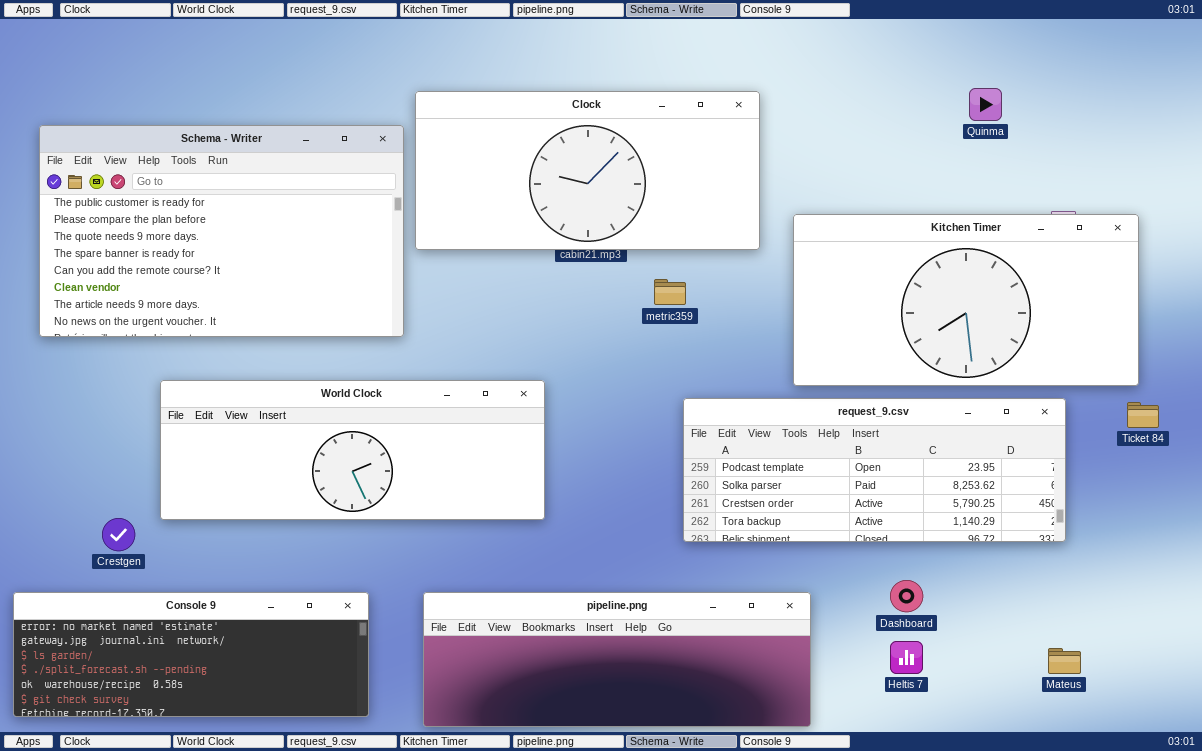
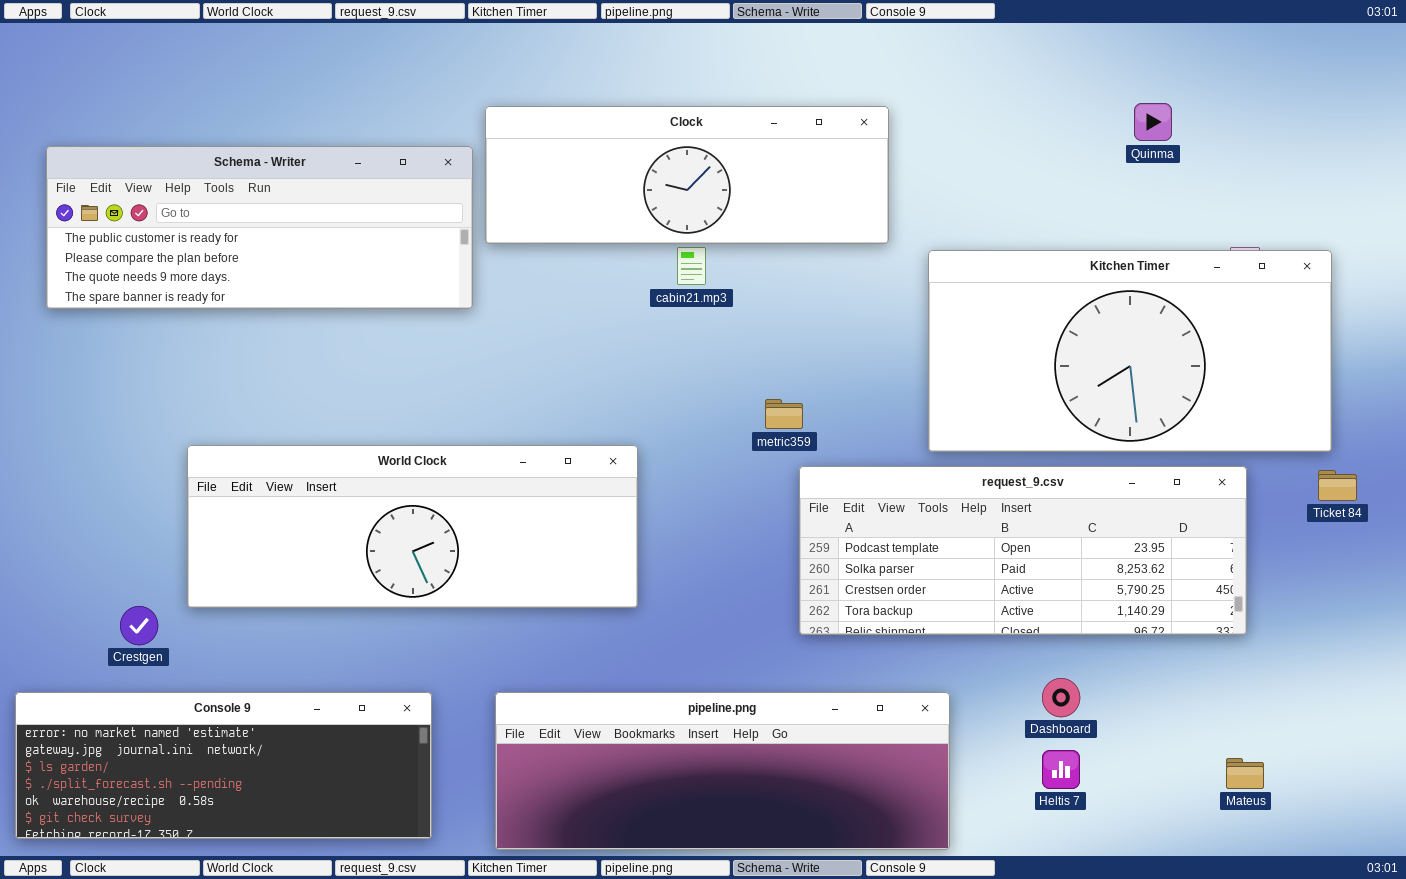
Clock: [415,91,760,250] -> [485,106,889,244], resized
Schema - Writer: [39,125,404,337] -> [46,146,473,309], resized
metric359: [654,279,686,305] -> [765,399,803,429], moved

